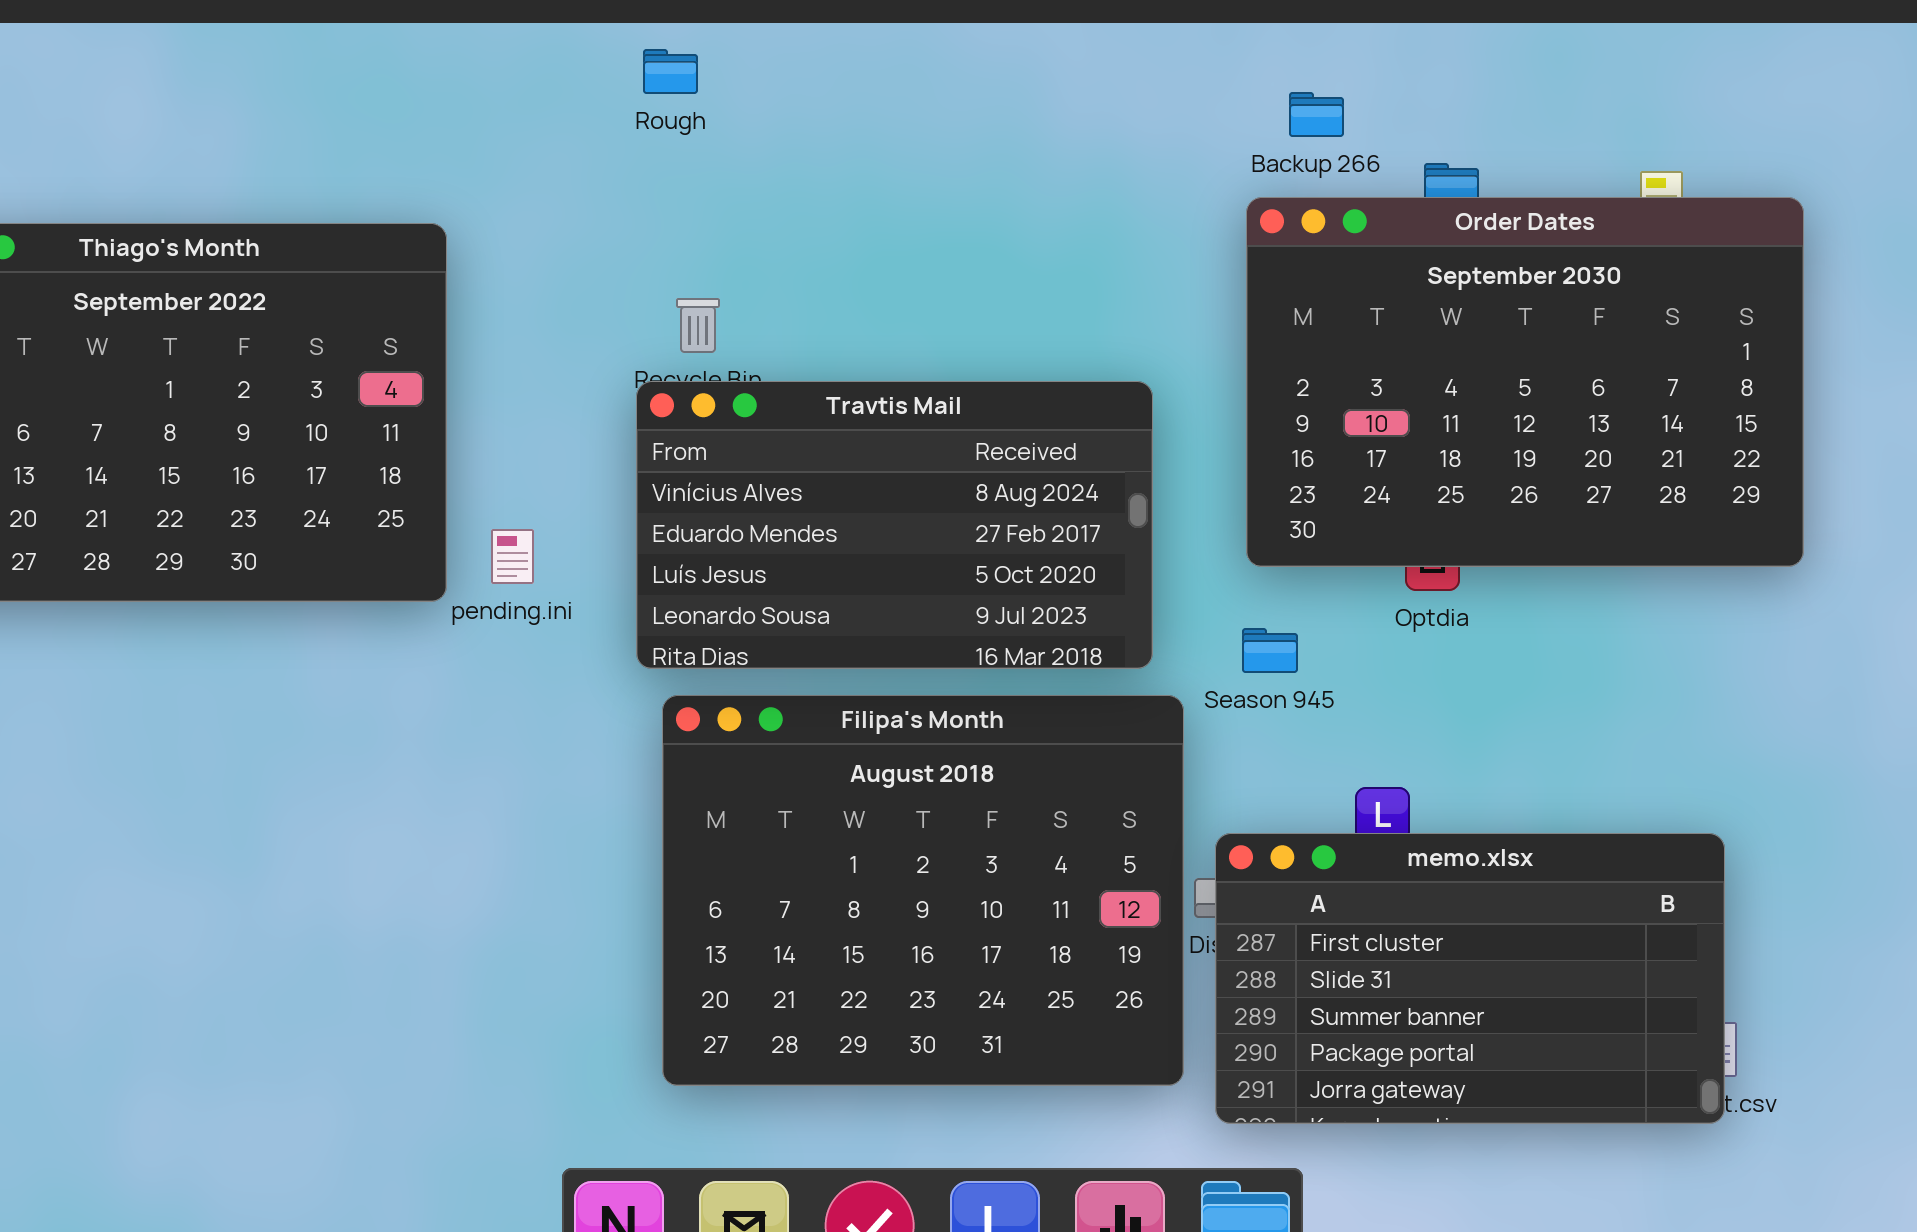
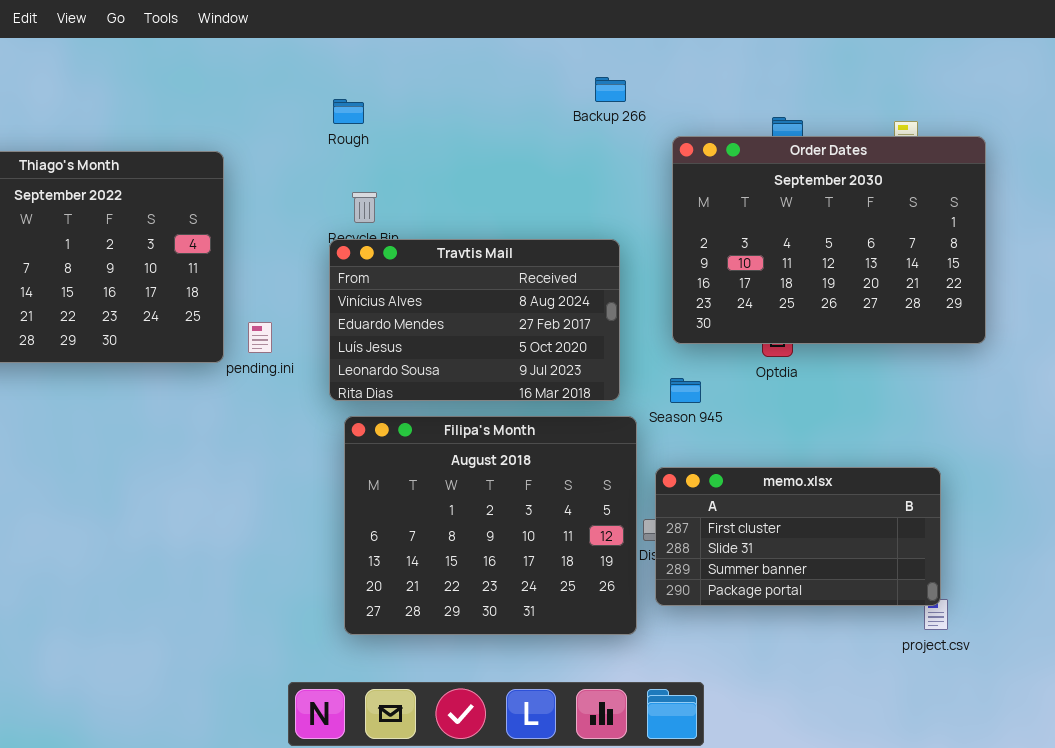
Rough: [643,49,698,94] -> [333,99,364,124], moved
Backup 266: [1289,92,1344,137] -> [595,77,626,102], moved
memo.xlsx: [1215,833,1725,1124] -> [655,467,941,606], moved, resized

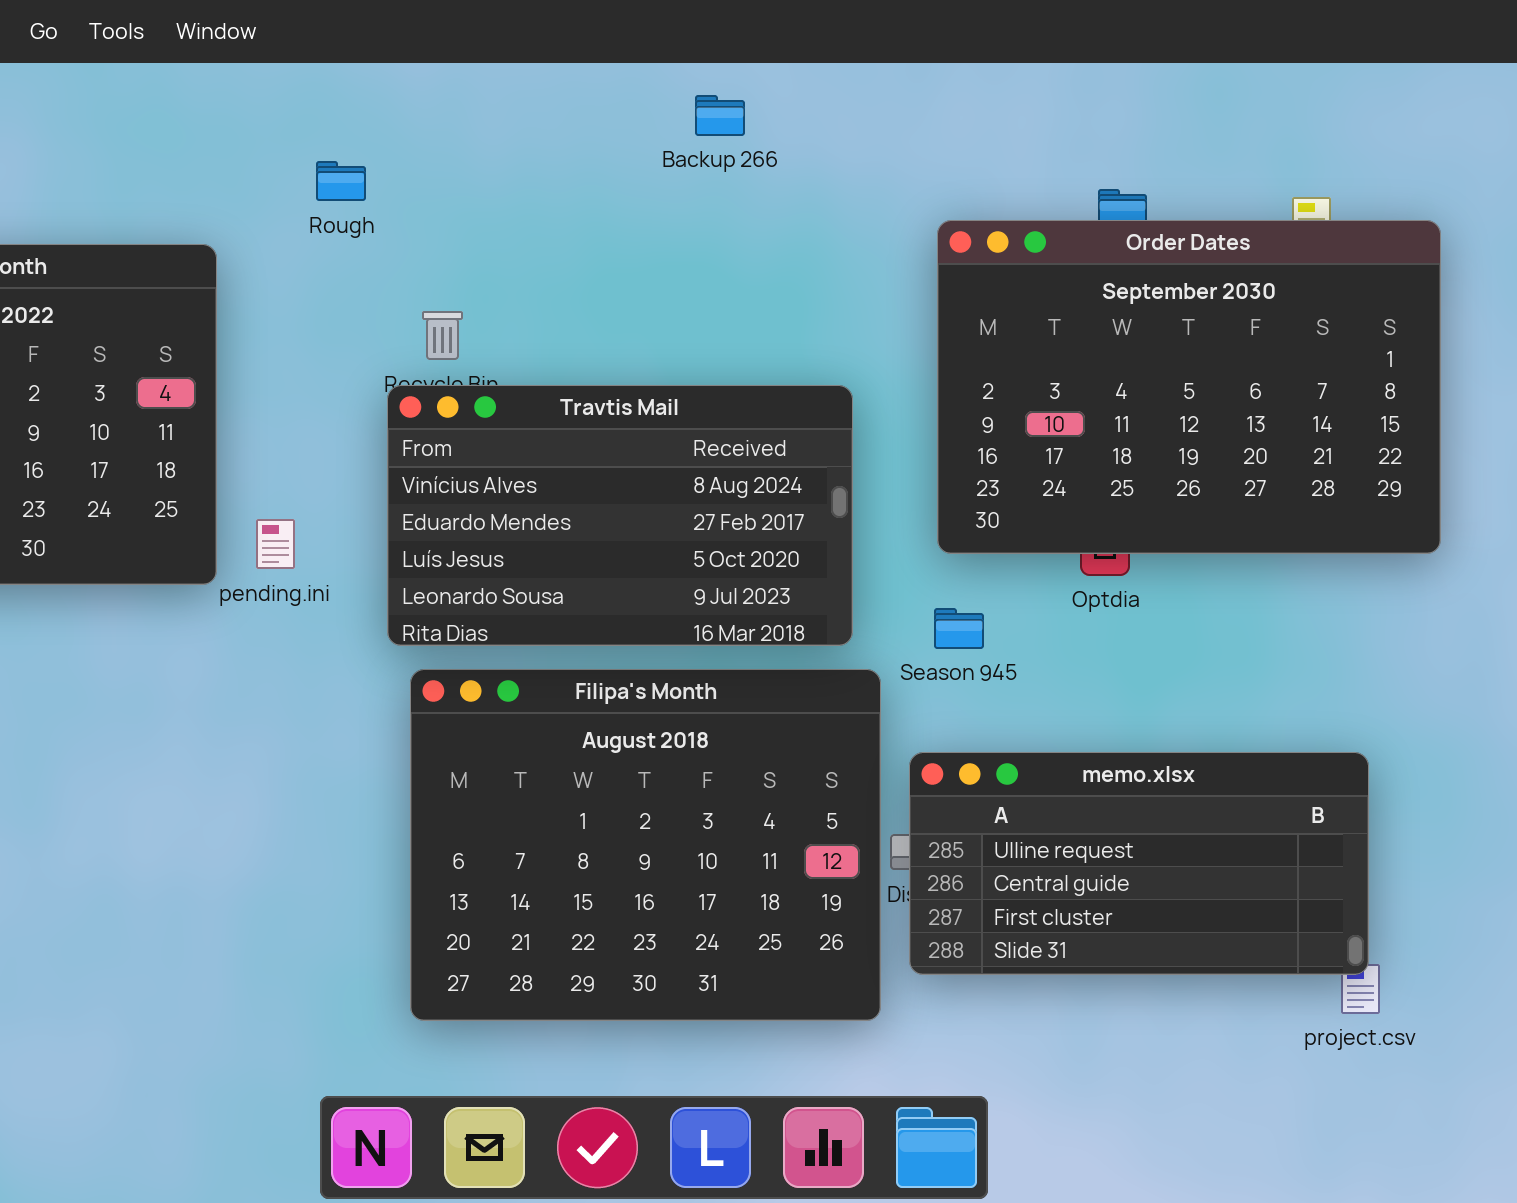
Backup 266: [595,77,626,102] -> [695,95,745,136], moved
Rough: [333,99,364,124] -> [316,161,366,201], moved
memo.xlsx: [655,467,941,606] -> [909,752,1369,975], scrolled up 2 rows

